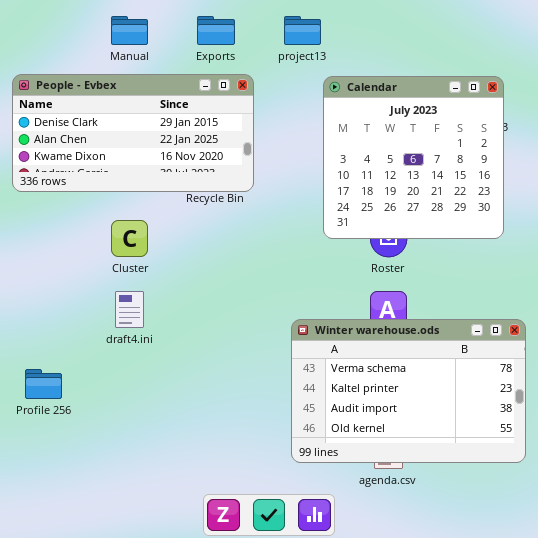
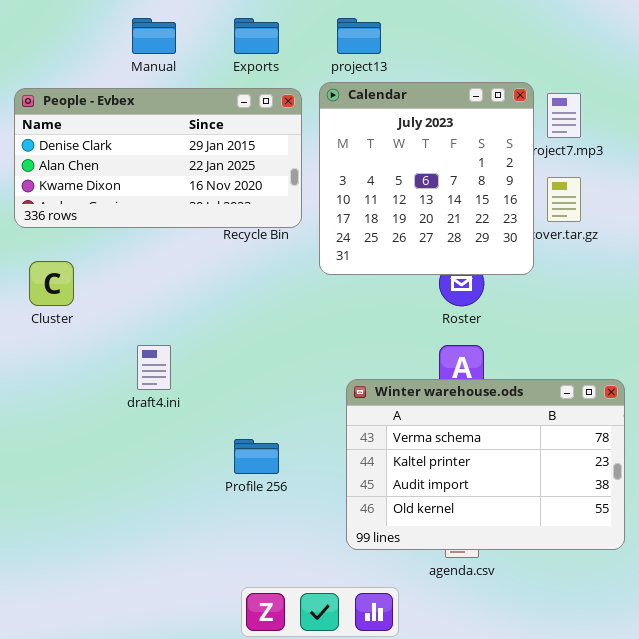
Calendar: [323,76,504,239] -> [319,82,534,275], moved
Cluster: [111,220,148,257] -> [29,261,74,306], moved
Profile 256: [25,369,62,399] -> [234,439,279,474], moved

